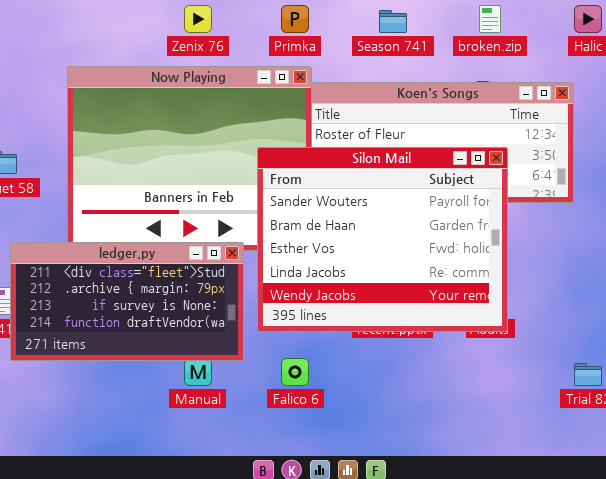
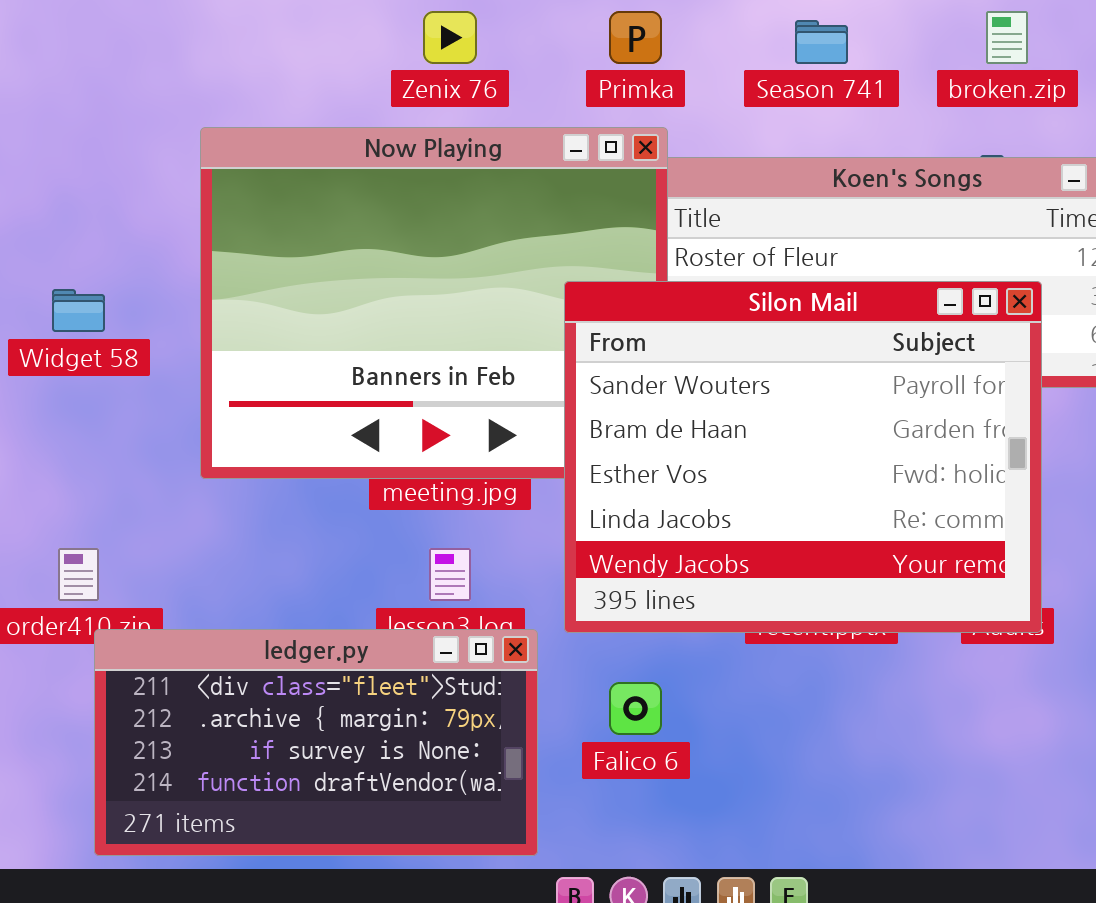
ledger.py: [10,242,244,361] -> [94,629,538,856], moved

